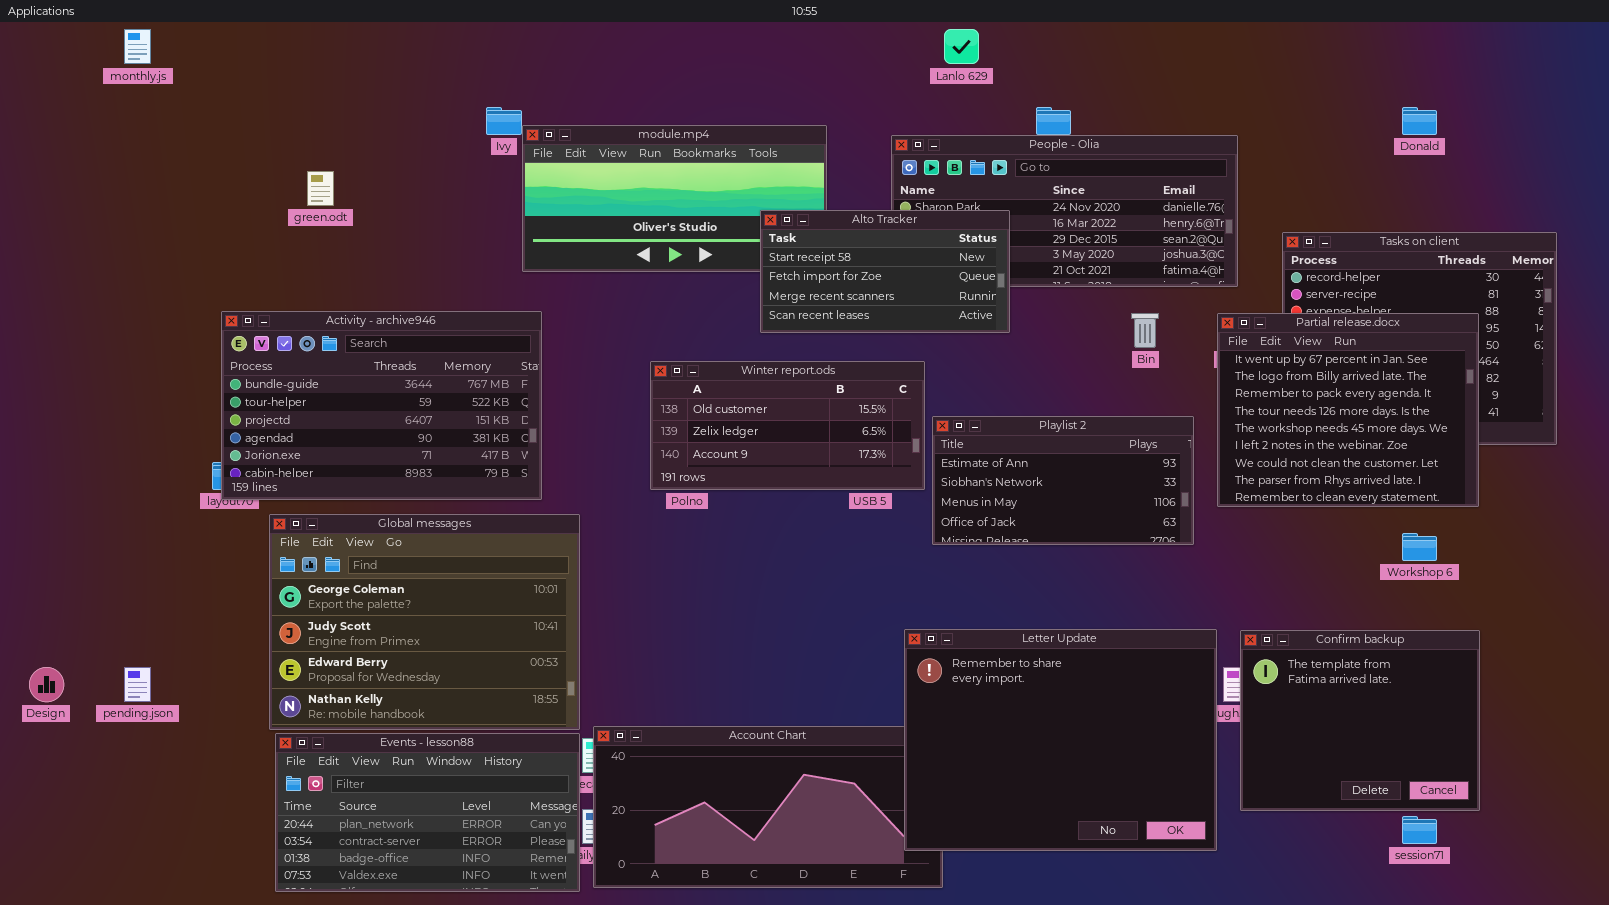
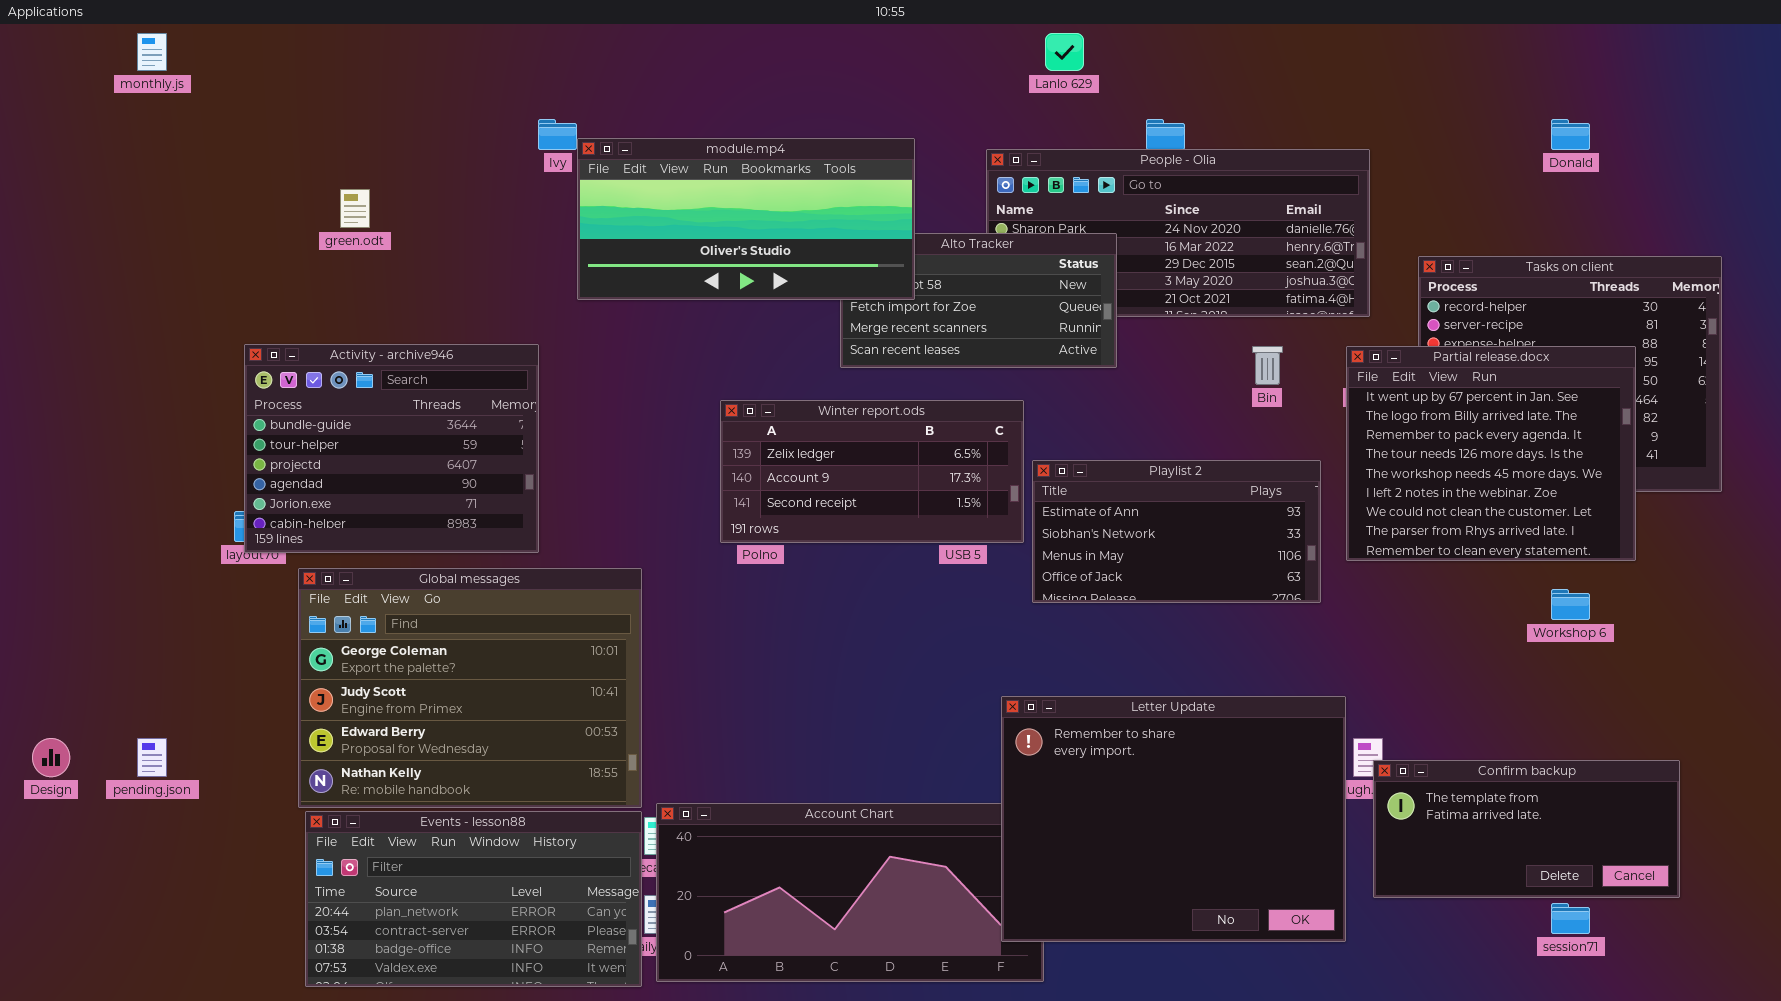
module.mp4: [522,125,827,272] -> [577,138,915,300], raised
Activity - archive946: [221,311,542,500] -> [244,344,539,553], resized
Winter report.ods: [650,361,925,490] -> [720,400,1024,543], scrolled down 1 row
Confirm backup: [1240,630,1480,811] -> [1373,760,1680,898], resized

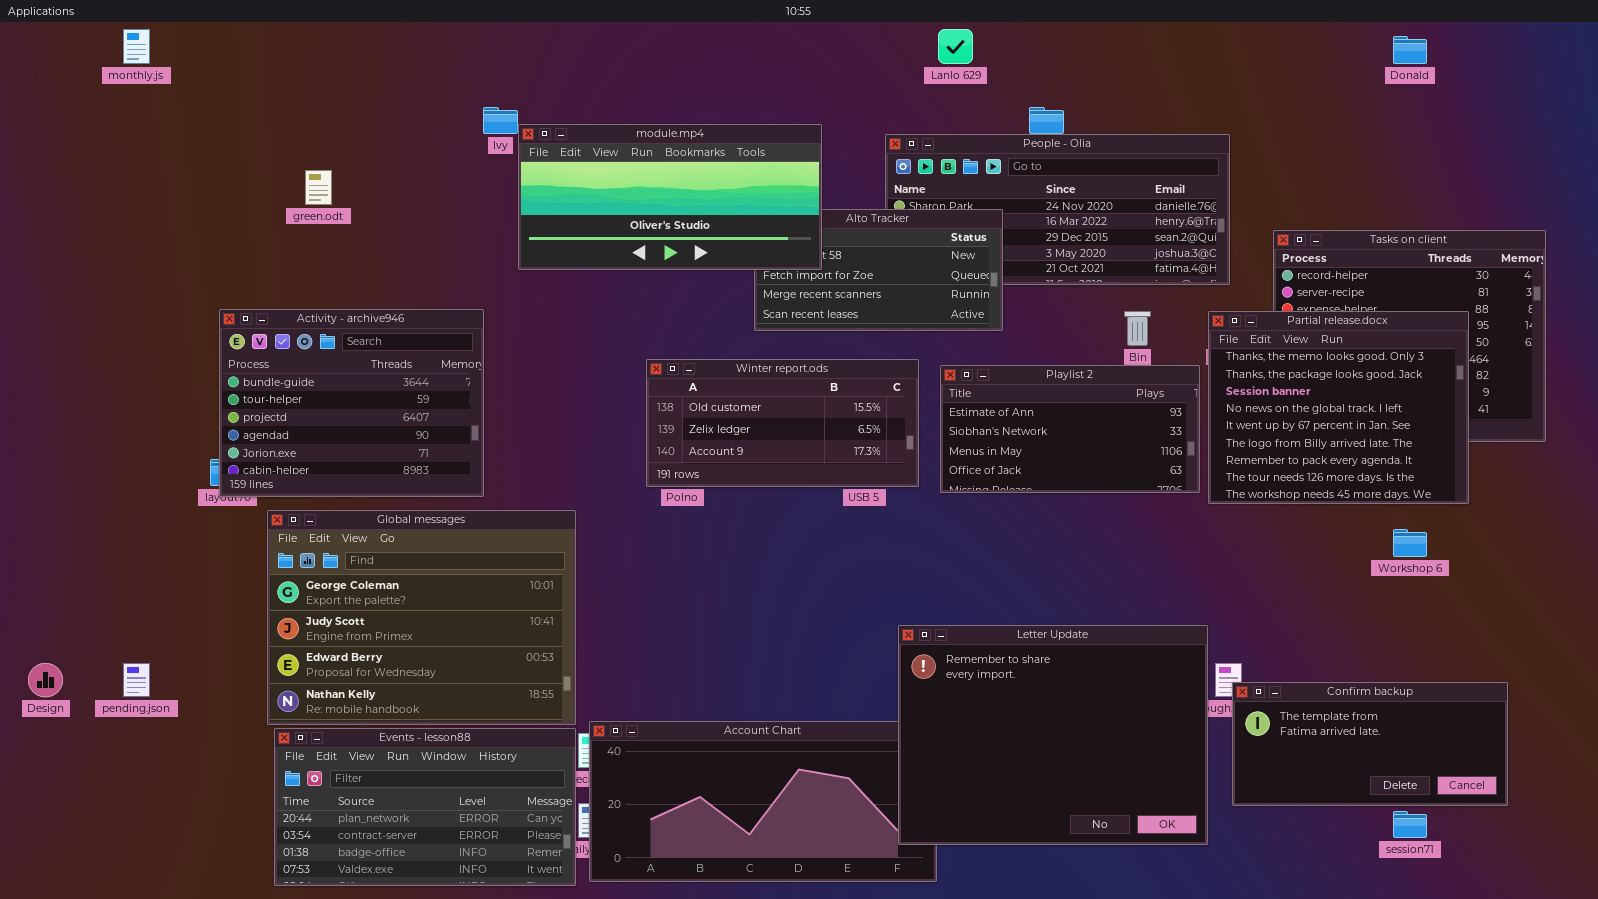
Donald: [1551,119,1590,150] -> [1393,36,1427,64], moved
Partial release.docx: [1346,346,1636,561] -> [1208,311,1469,504], scrolled up 4 rows
Winter report.ods: [720,400,1024,543] -> [646,359,919,487], scrolled up 1 row
Playlist 2: [1032,460,1321,603] -> [940,365,1200,493], moved

